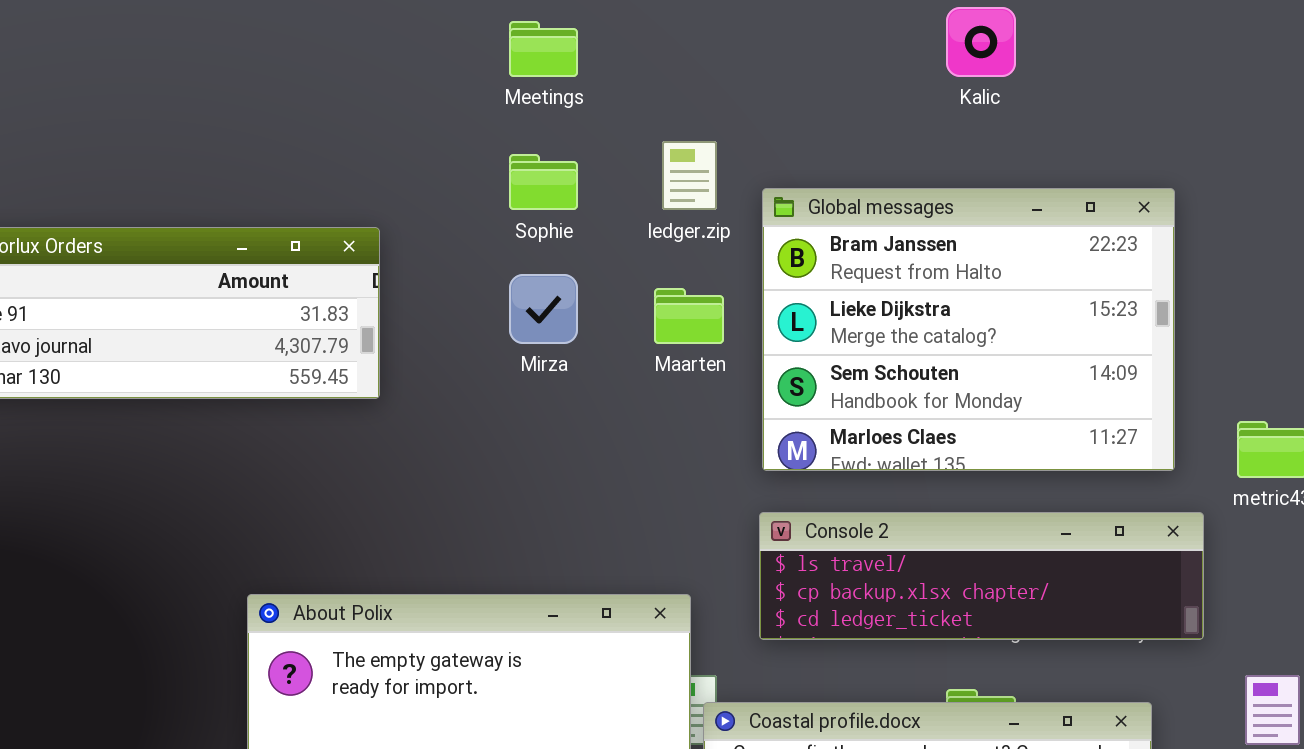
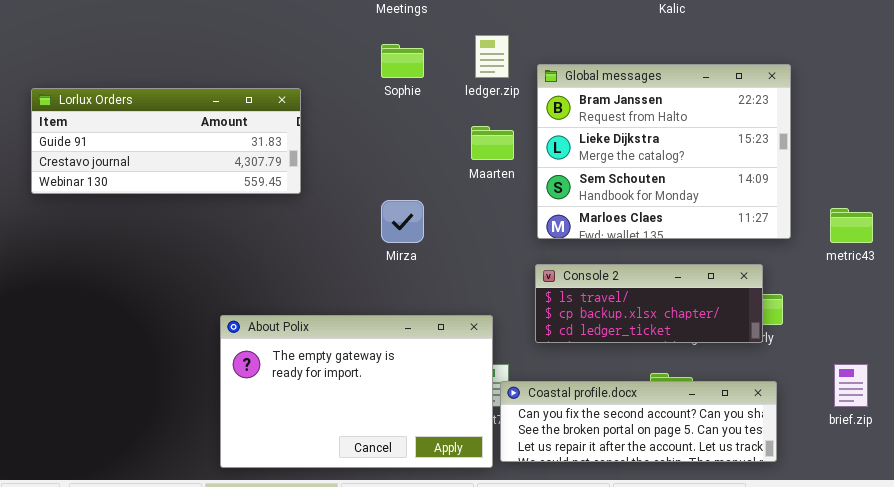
Mirza: [509,274,578,344] -> [381,200,424,243], moved
Console 2: [759,512,1204,640] -> [535,264,763,343], resized

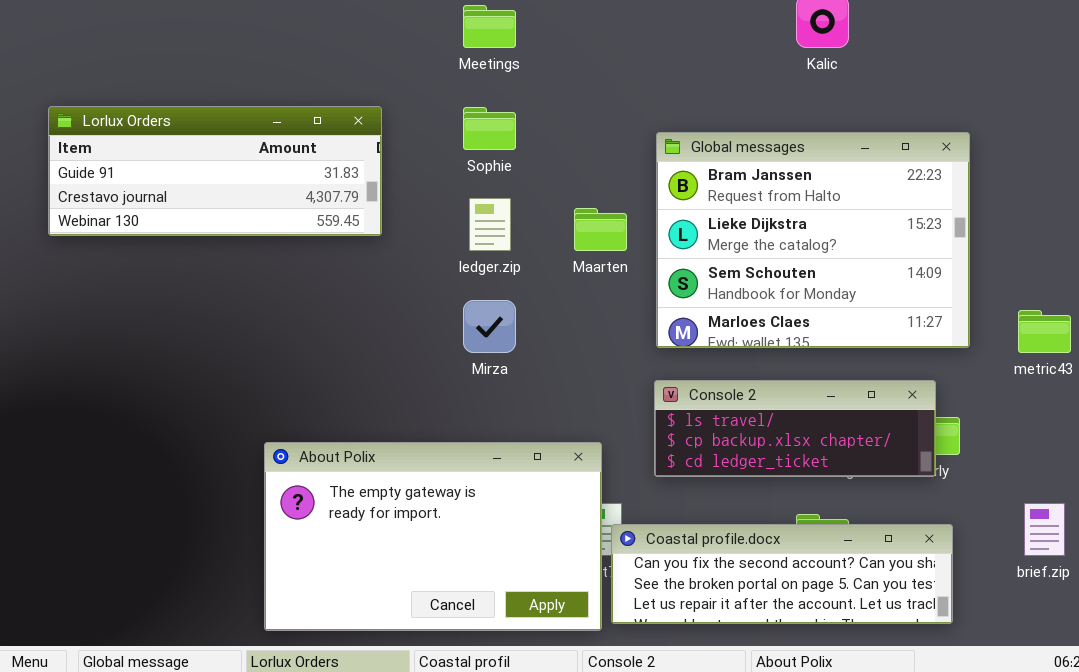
ledger.zip: [475,35,509,78] -> [469,198,511,251], moved
Lorlux Orders: [31,88,301,194] -> [48,106,382,236], moved

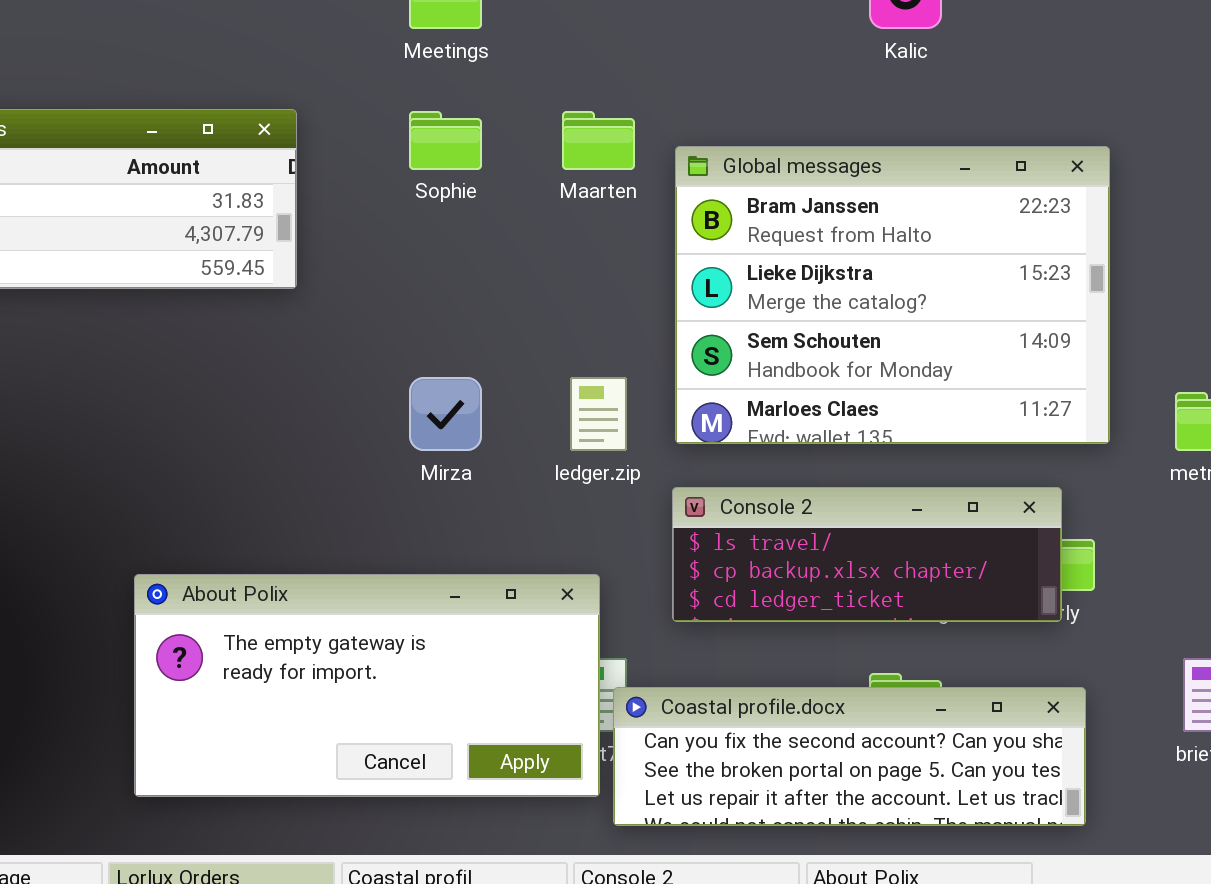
ledger.zip: [469,198,511,251] -> [570,377,627,451], moved
Maarten: [574,208,627,251] -> [562,111,635,170], moved
About Polix: [264,442,602,631] -> [134,574,600,797], resized

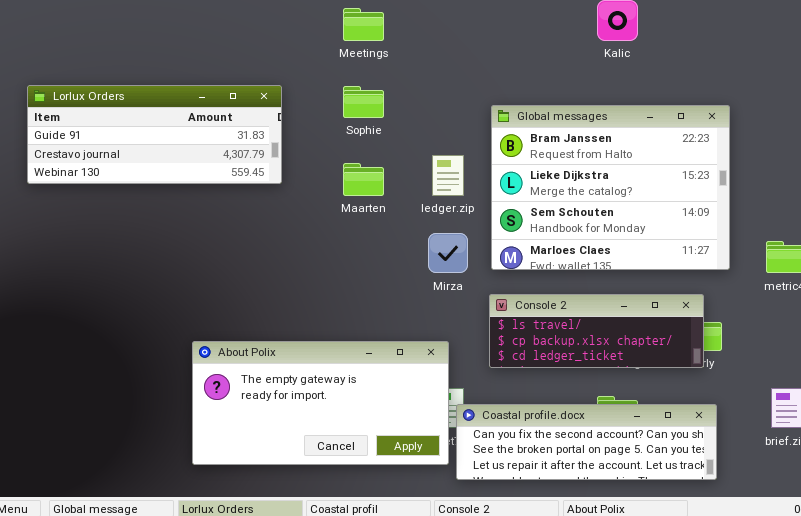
Maarten: [562,111,635,170] -> [343,163,384,196], moved
Mirza: [409,377,482,451] -> [428,233,468,273], moved
ledger.zip: [570,377,627,451] -> [432,155,464,196], moved

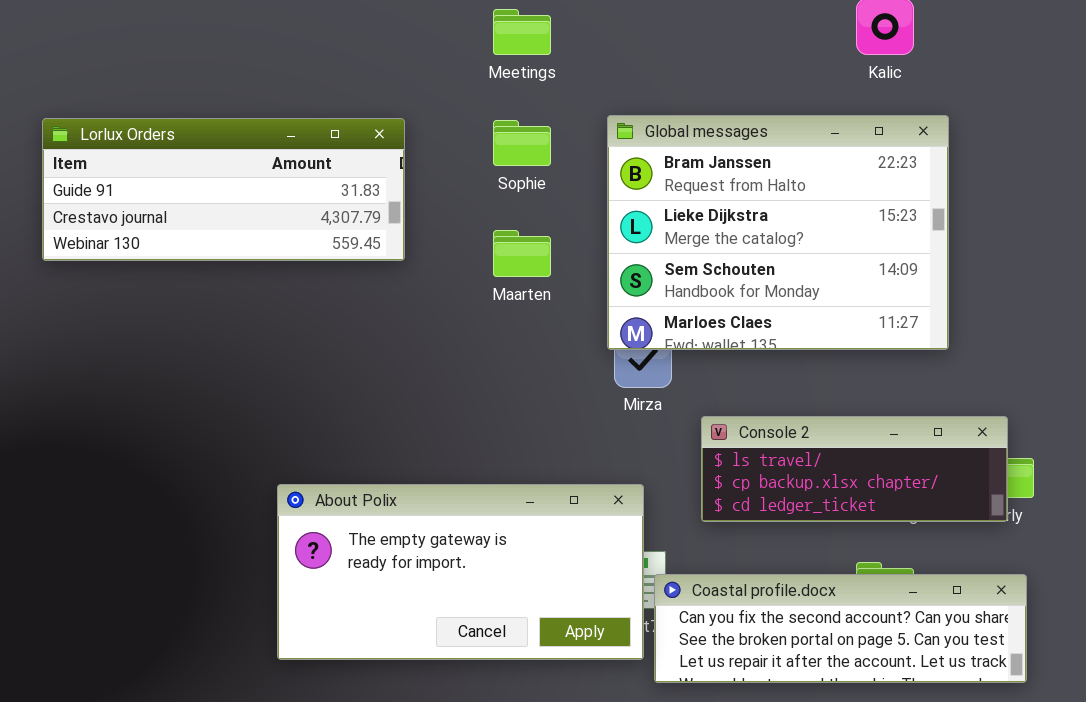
Global messages: [491,105,730,270] -> [607,115,949,350], moved

